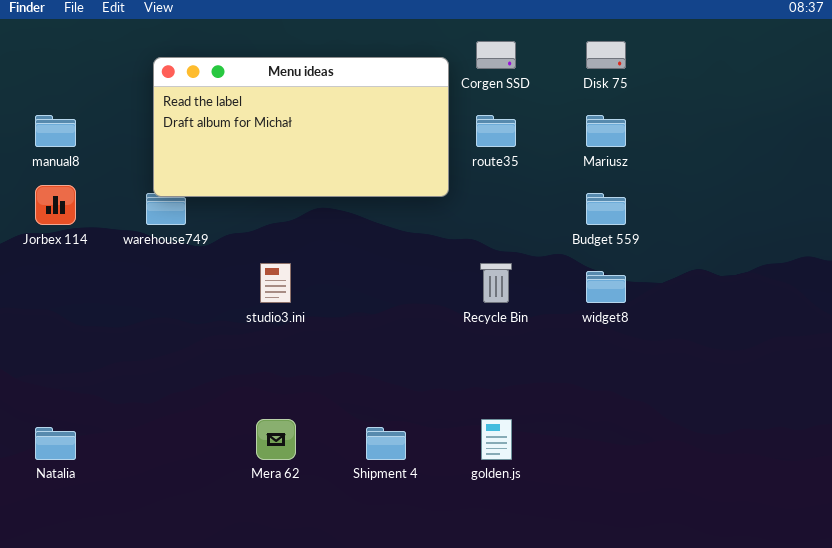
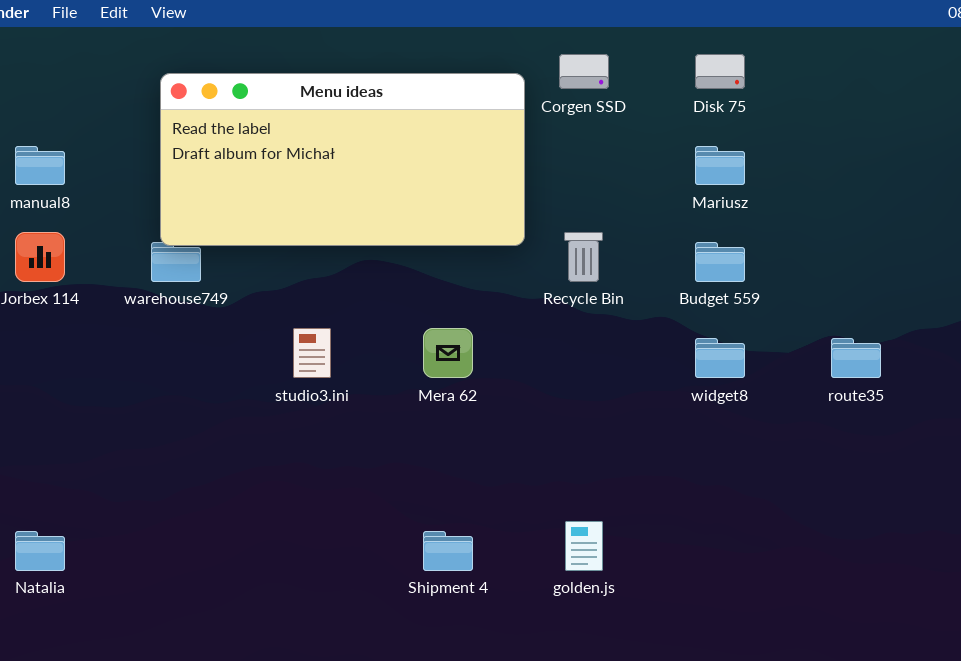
route35: [476,115,516,147] -> [831,338,881,378], moved
Recycle Bin: [480,263,512,303] -> [564,232,603,282], moved
Mera 62: [256,419,296,460] -> [423,328,473,378], moved

